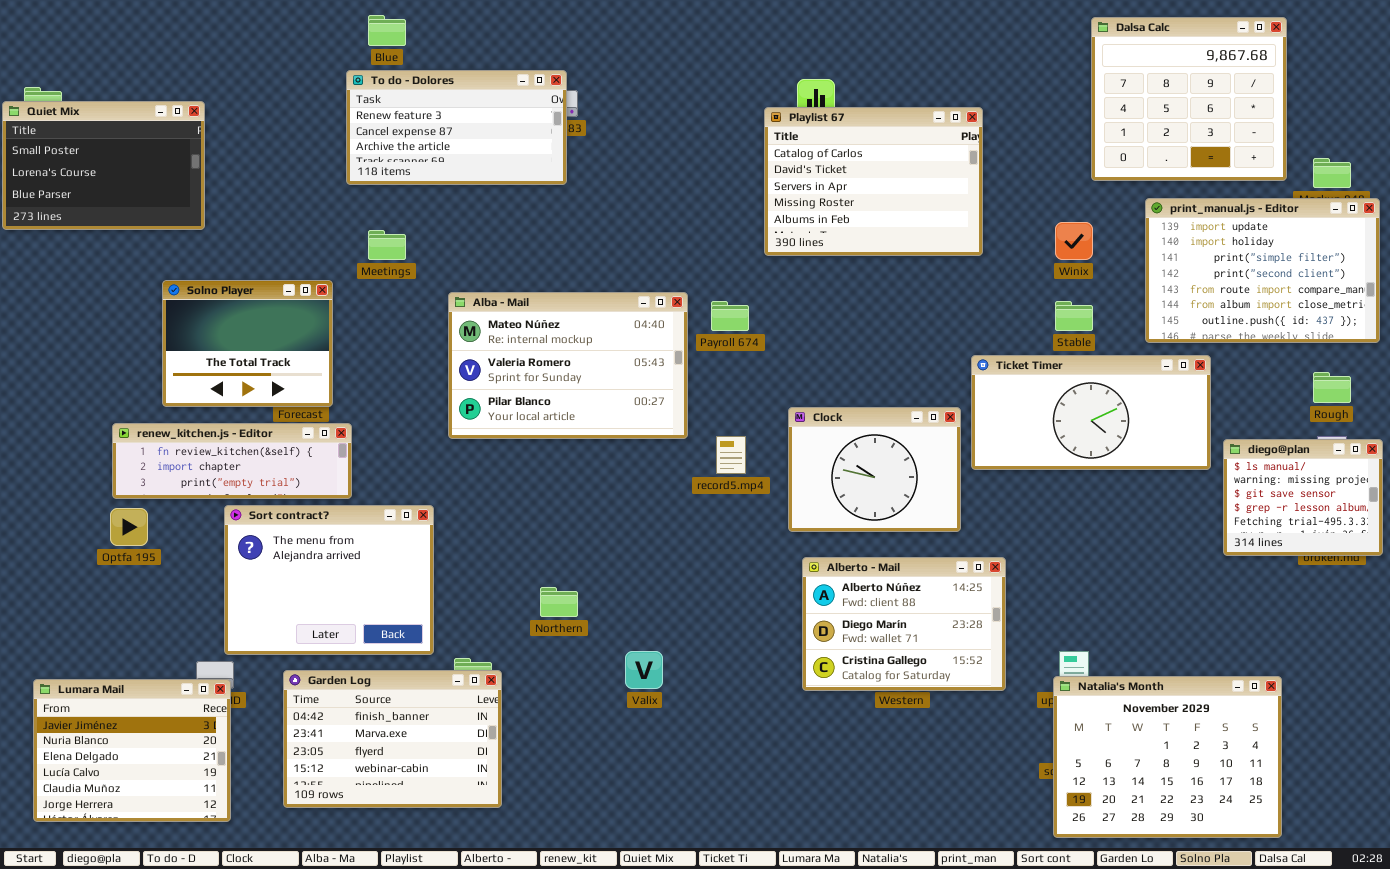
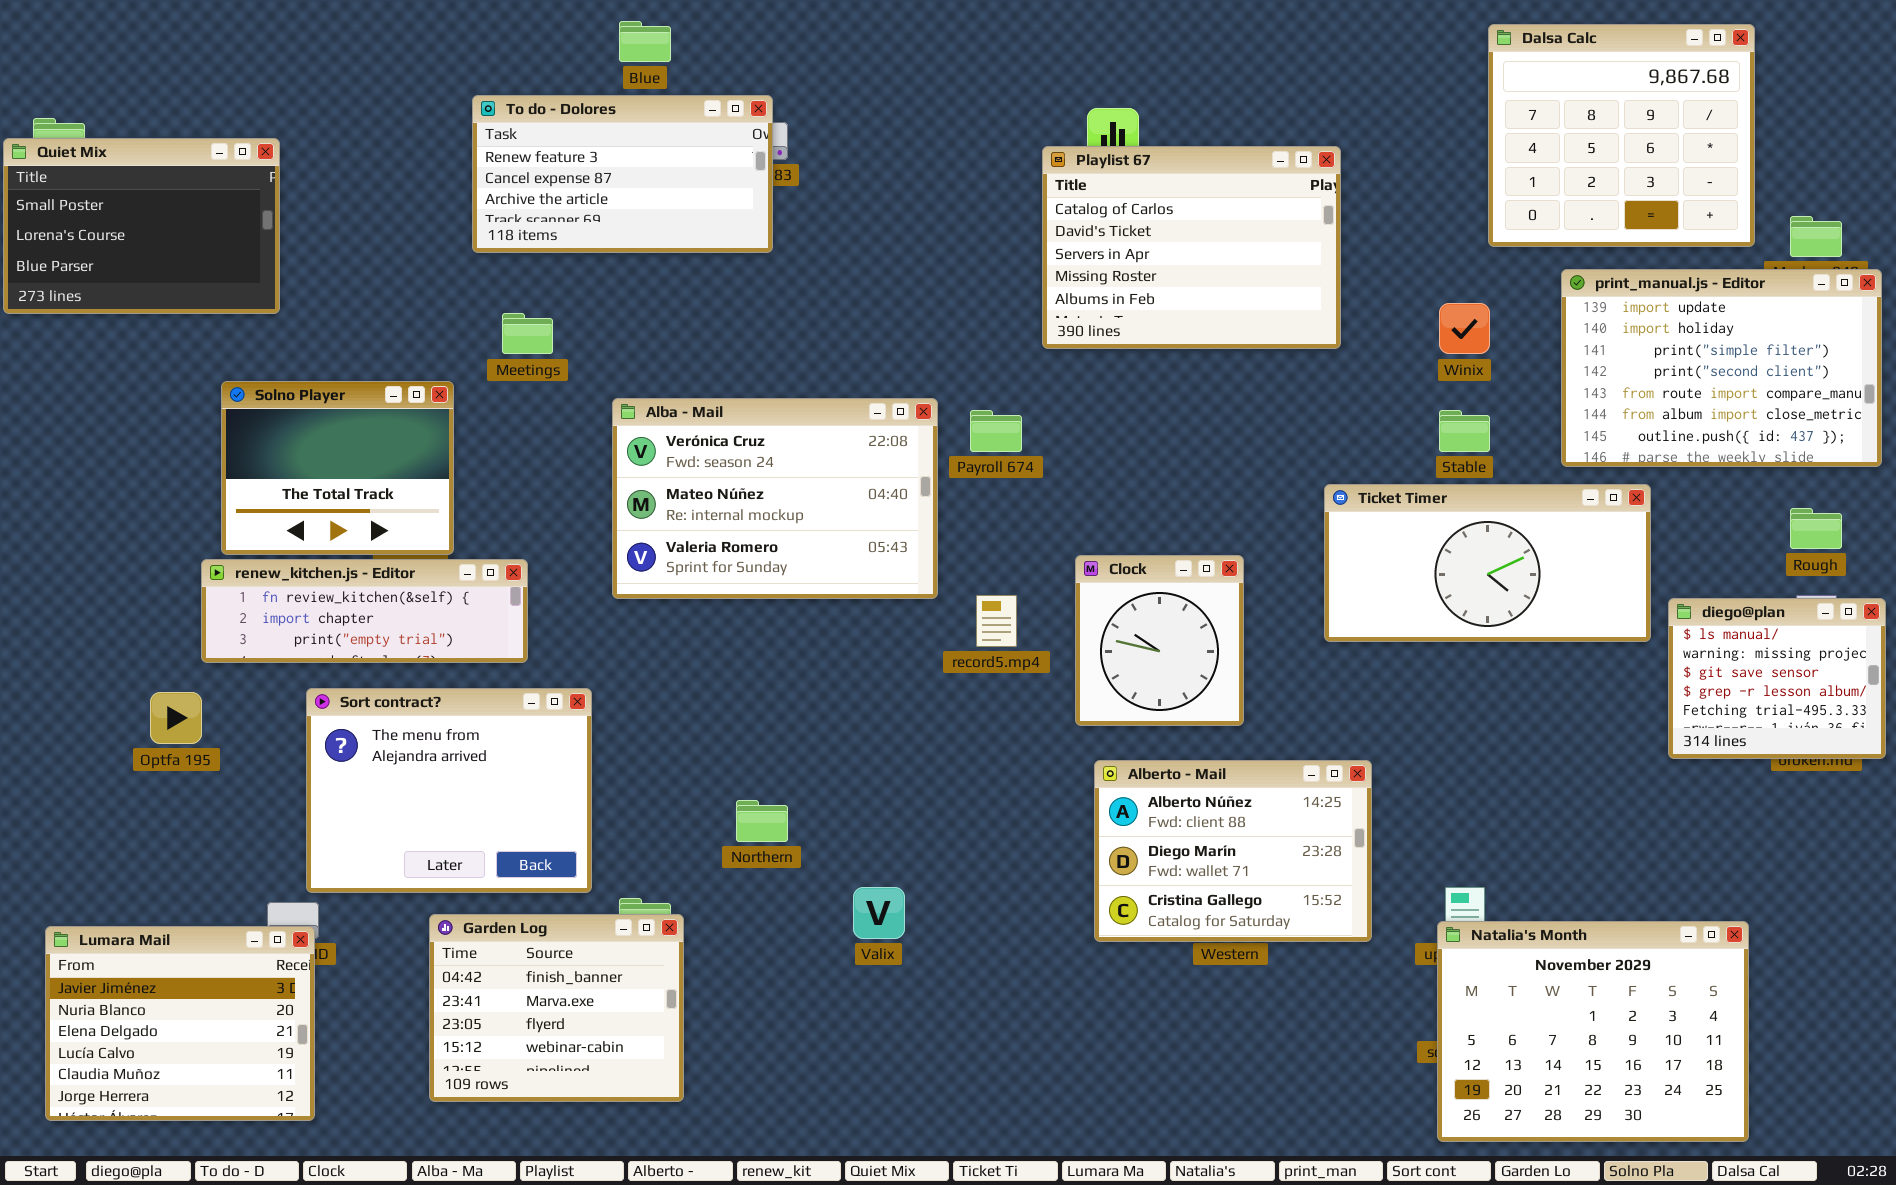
Blue: [368,15,406,46] -> [619,21,671,62], moved
Alba - Mail: [448,292,688,439] -> [612,398,938,599], scrolled up 1 row
Clock: [788,407,961,532] -> [1075,555,1244,726], resized
renew_kitchen.js - Editor: [112,423,352,499] -> [201,559,528,663], moved
Garden Log: [283,670,502,808] -> [429,914,684,1102], resized

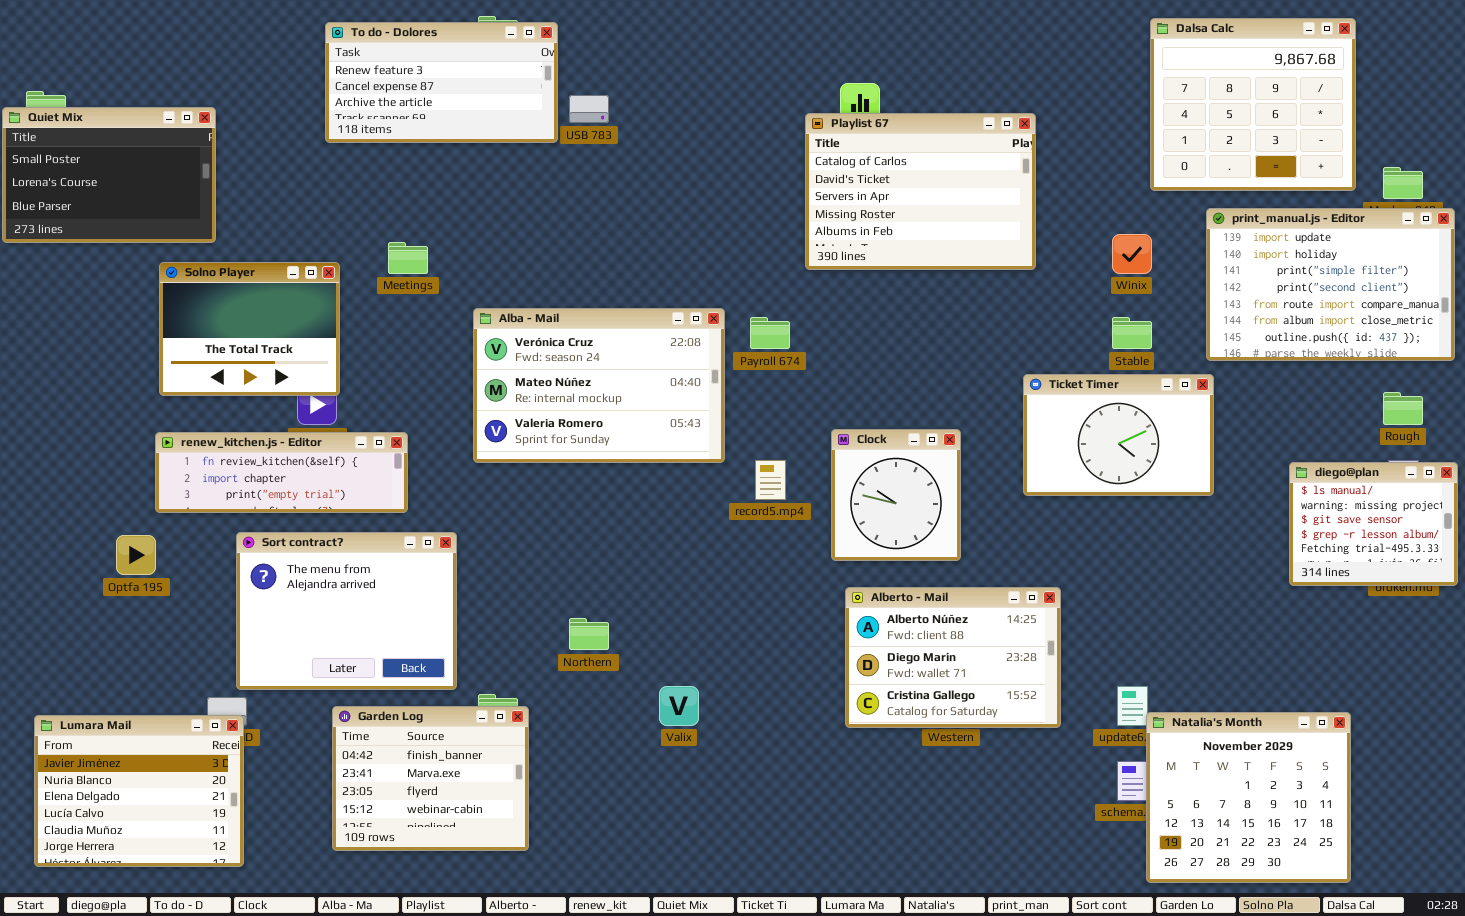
To do - Dolores: [472,95,773,253] -> [325,22,558,143], moved
Solno Player: [221,381,454,555] -> [159,262,340,396], moved
Ticket Timer: [1324,484,1651,642] -> [1023,374,1214,496], resized
Natalia's Month: [1437,921,1749,1142] -> [1146,712,1351,883], resized

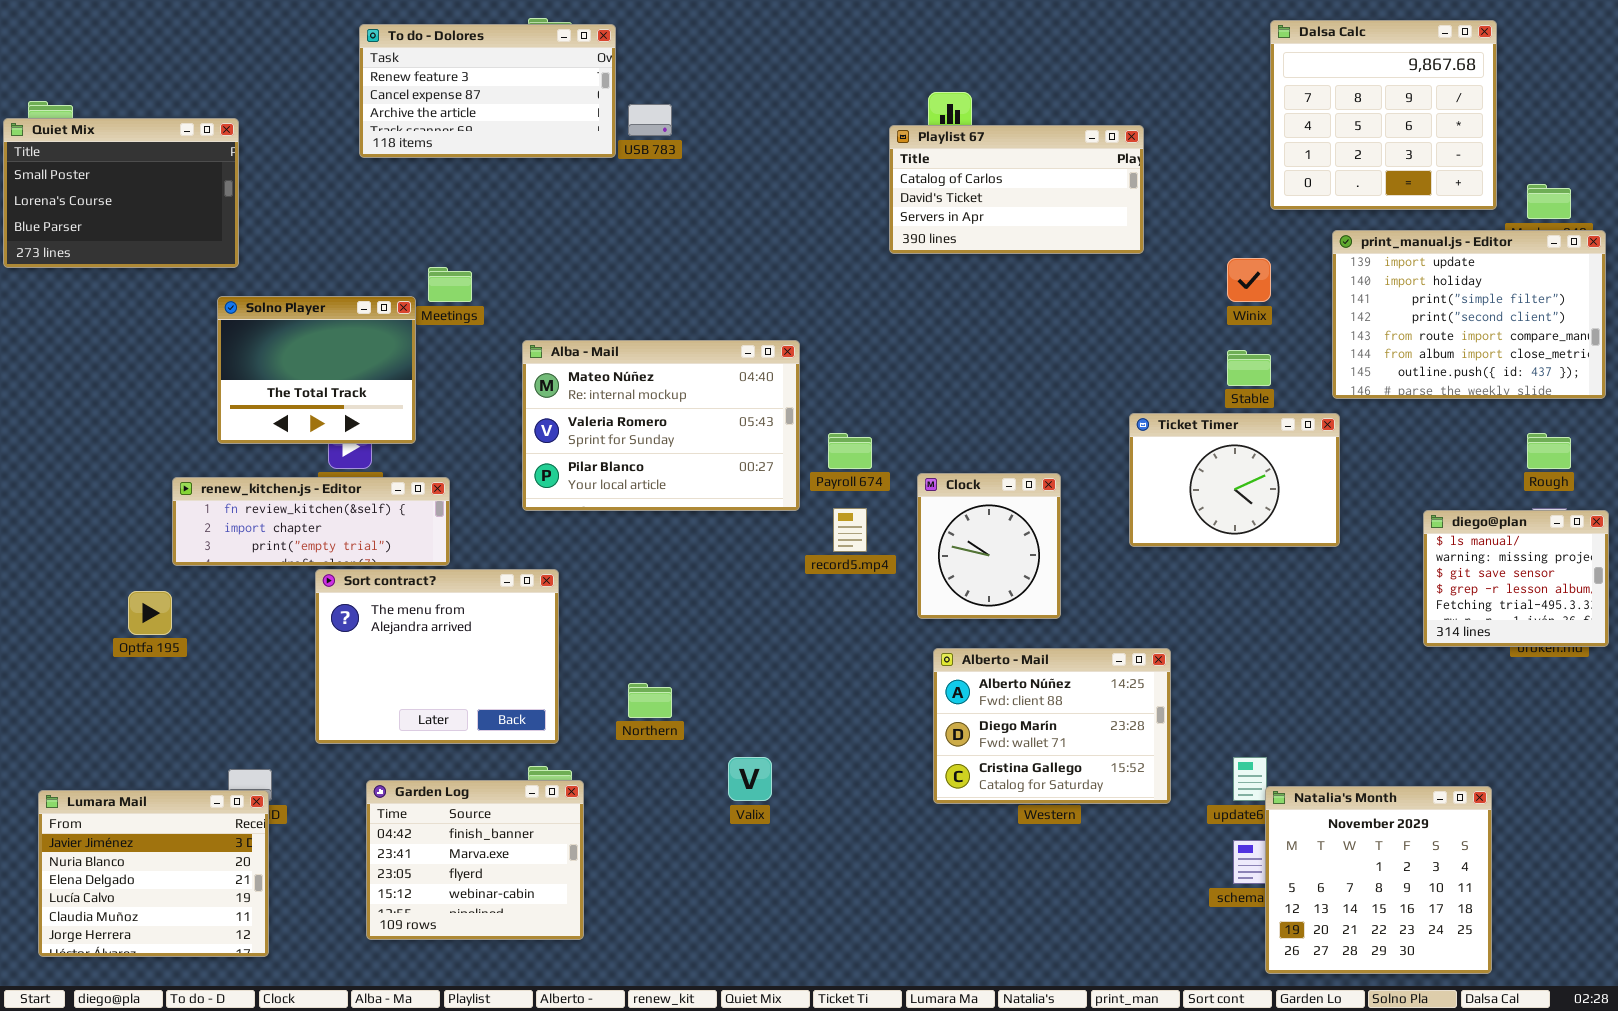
Playlist 67: [805,113,1036,270] -> [889,125,1144,254], resized
Solno Player: [159,262,340,396] -> [217,296,416,444], moved
Alba - Mail: [473,308,725,463] -> [522,340,800,511], scrolled down 1 row
Payroll 674: [750,317,790,349] -> [828,433,872,469], moved
Sort contract?: [236,532,457,690] -> [315,569,559,744], moved

